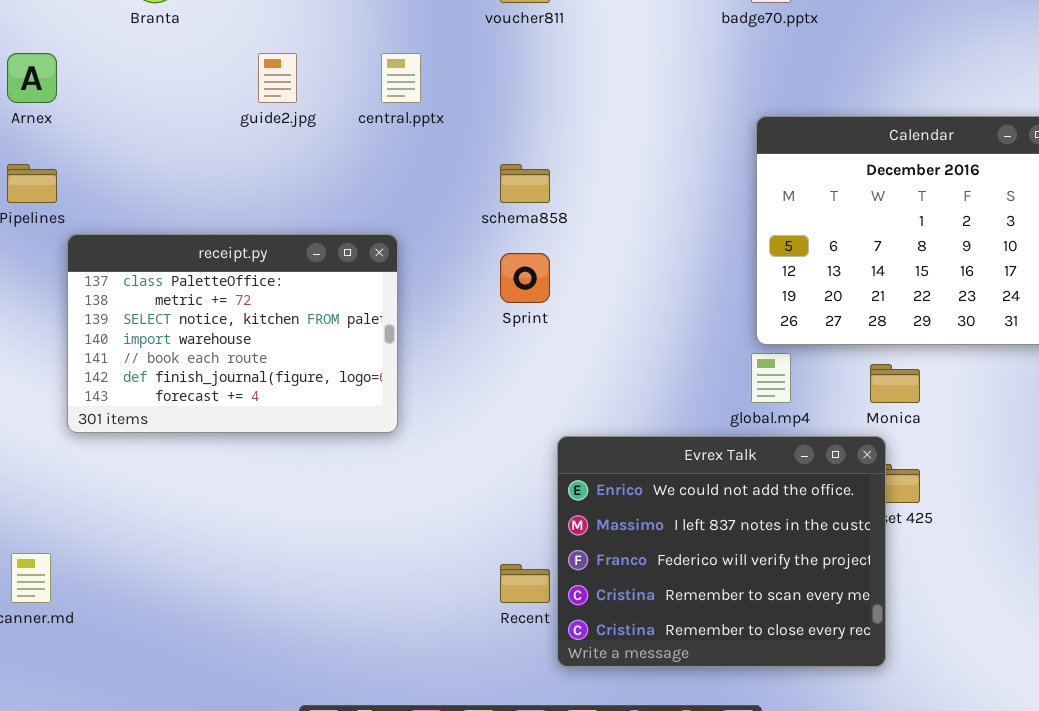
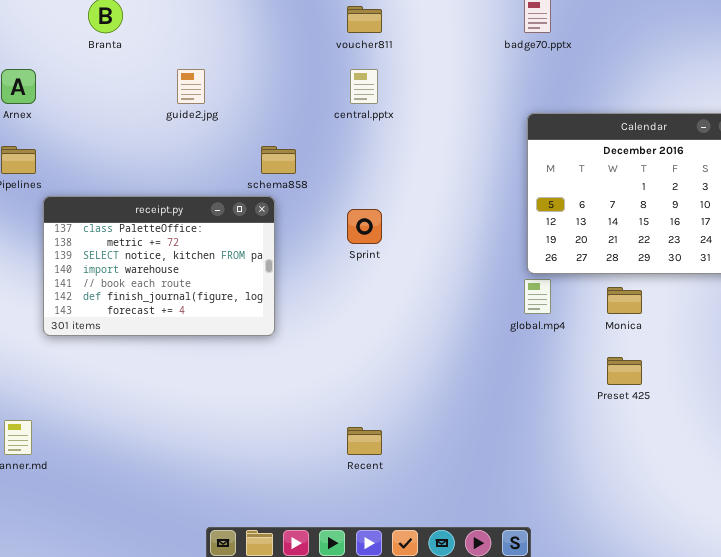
central.pptx: [381,53,421,103] -> [350,69,378,104], moved
schema858: [500,164,550,203] -> [261,146,296,174], moved
Evrex Talk: [557,436,886,667] -> none, closed

